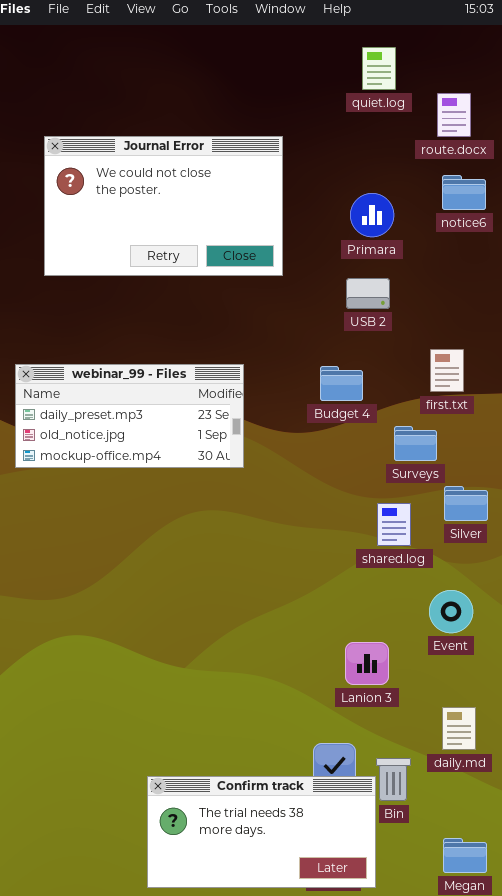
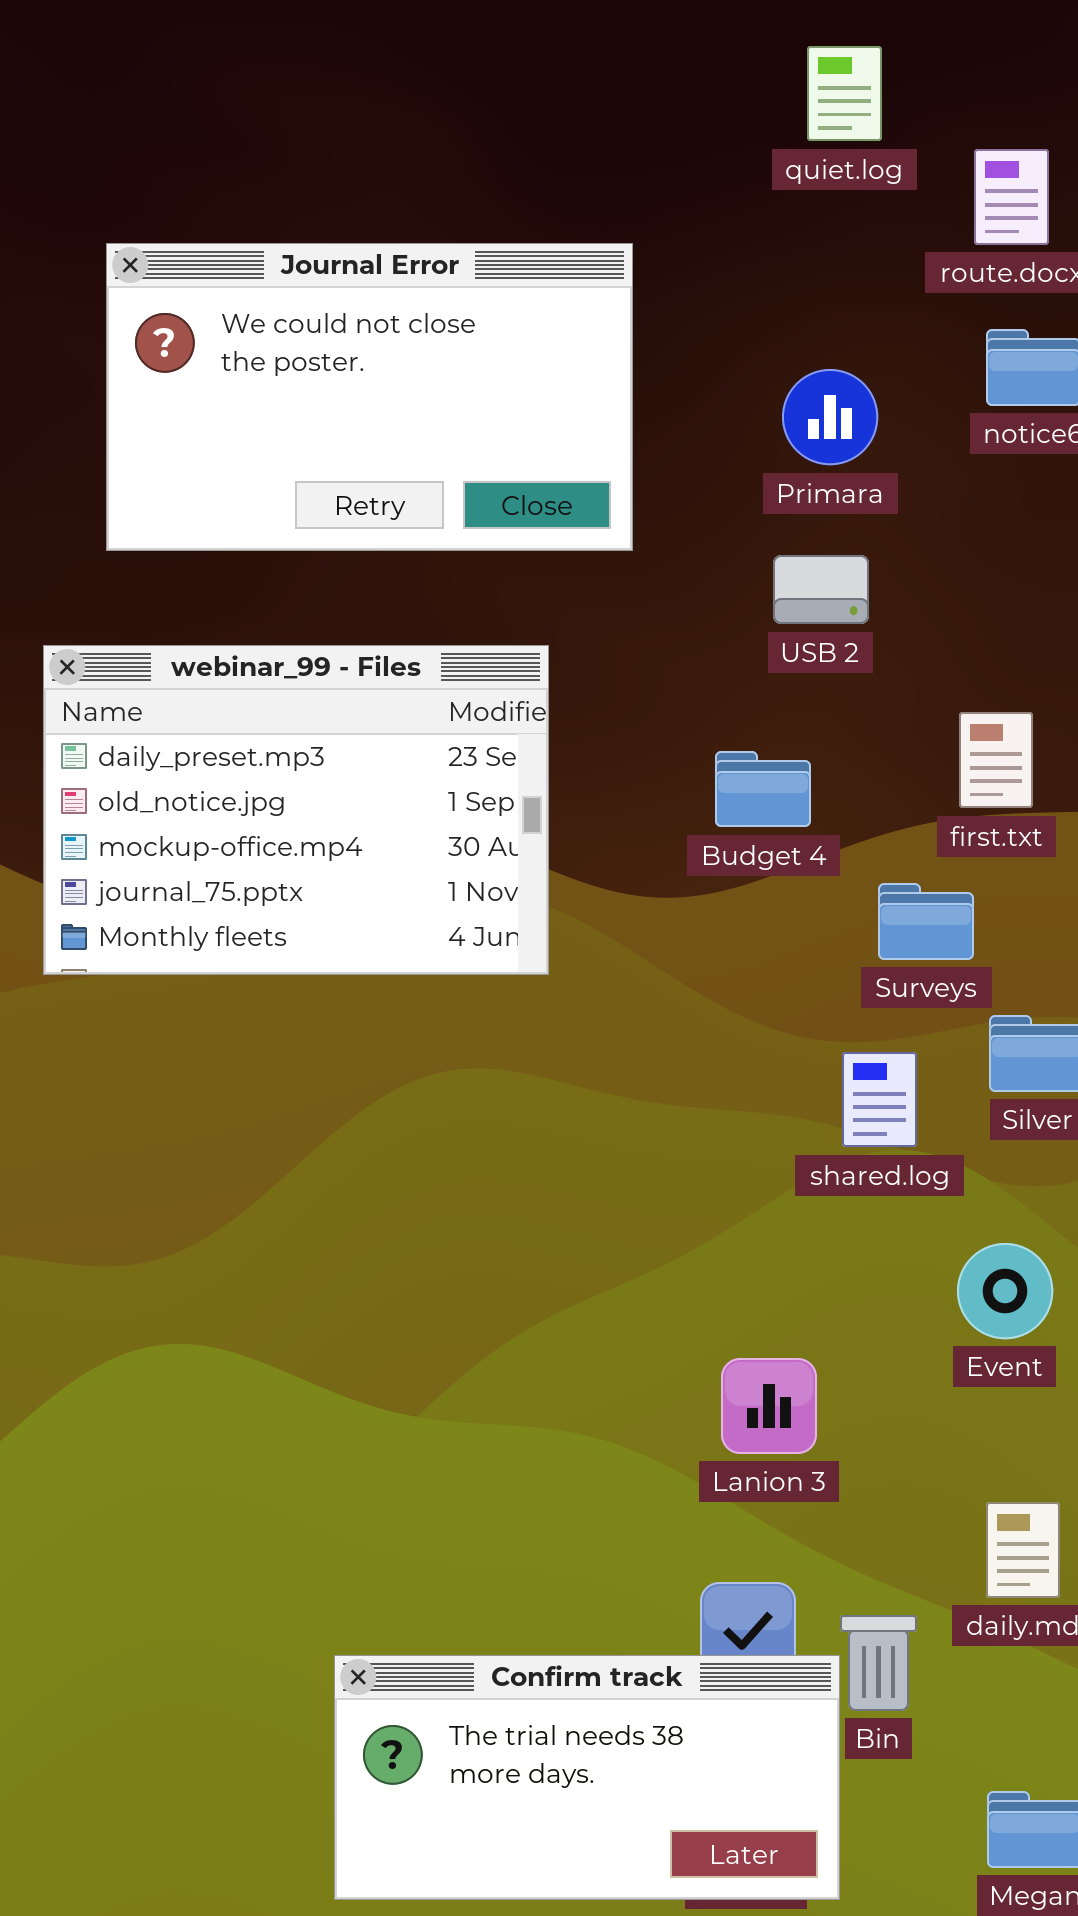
webinar_99 - Files: [15,364,244,468] -> [43,645,549,975], resized
Lanion 3: [345,642,389,685] -> [721,1358,817,1454], moved

